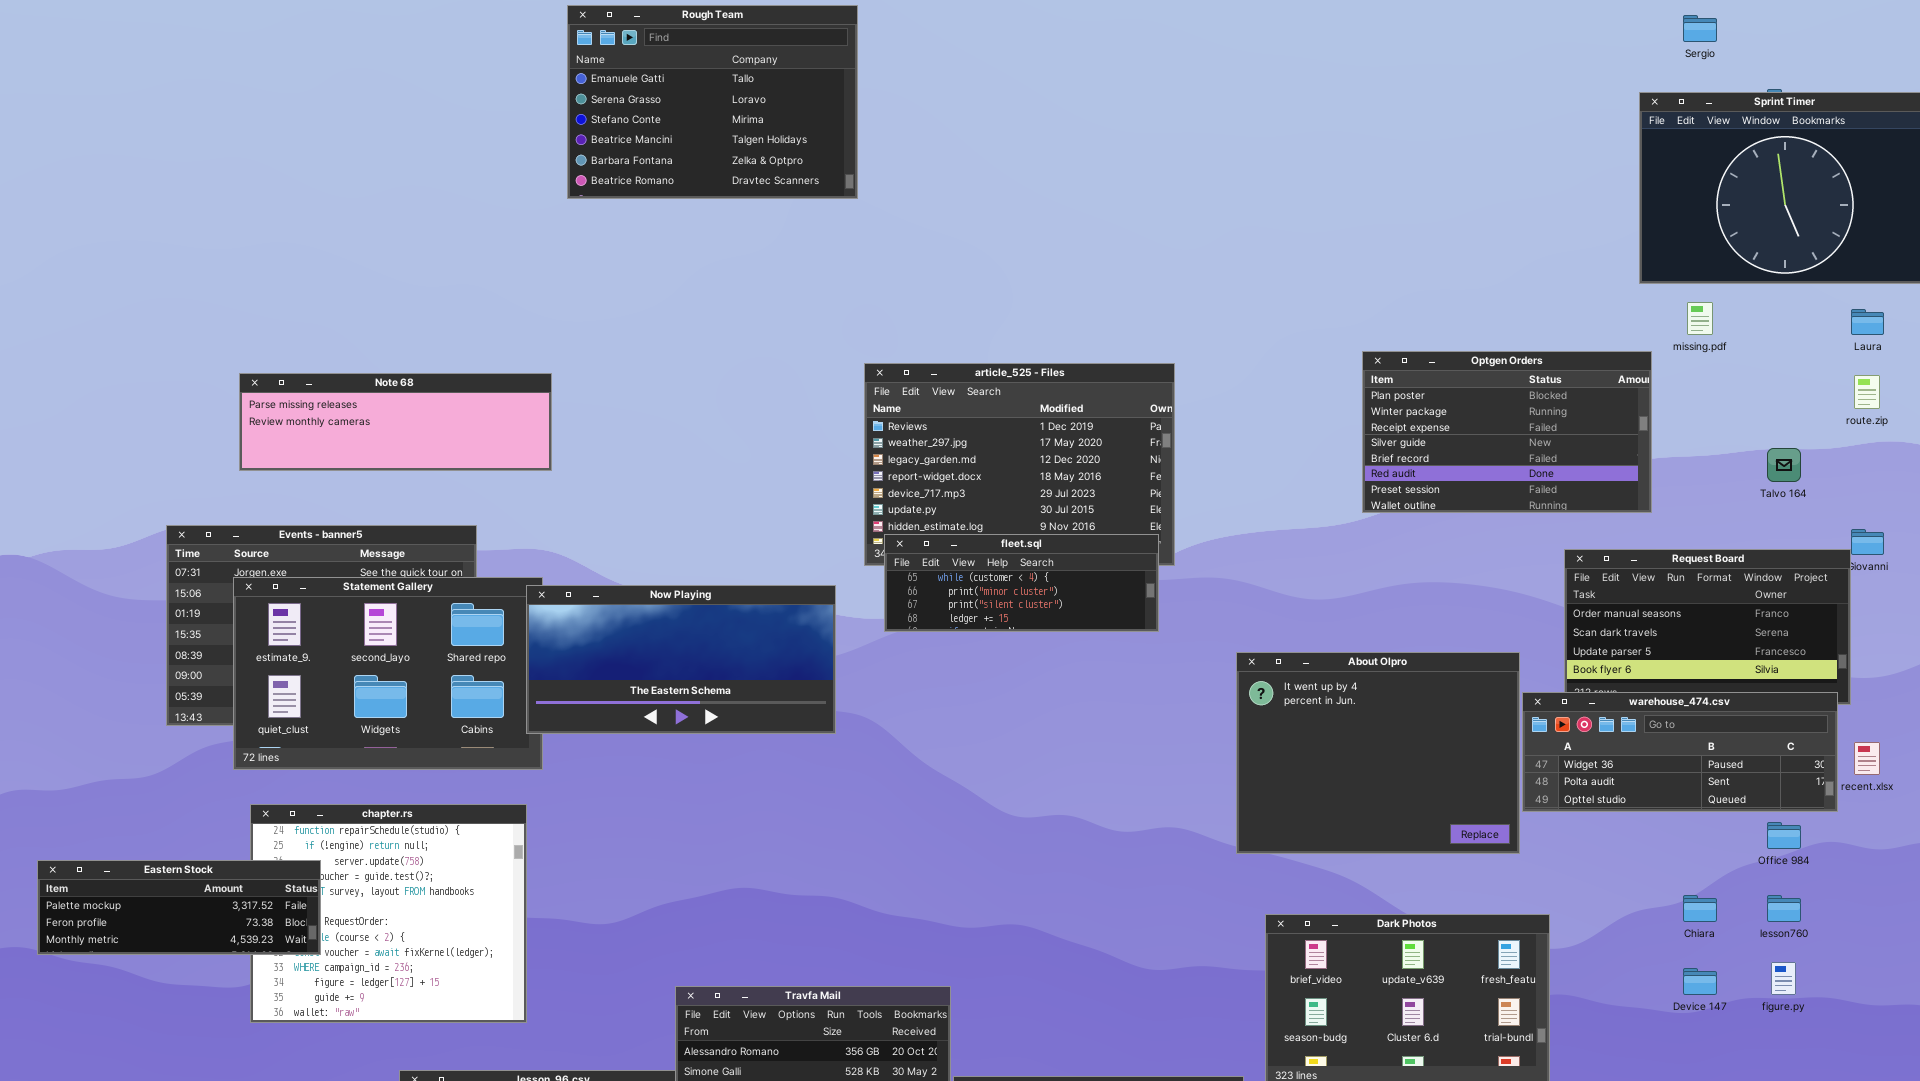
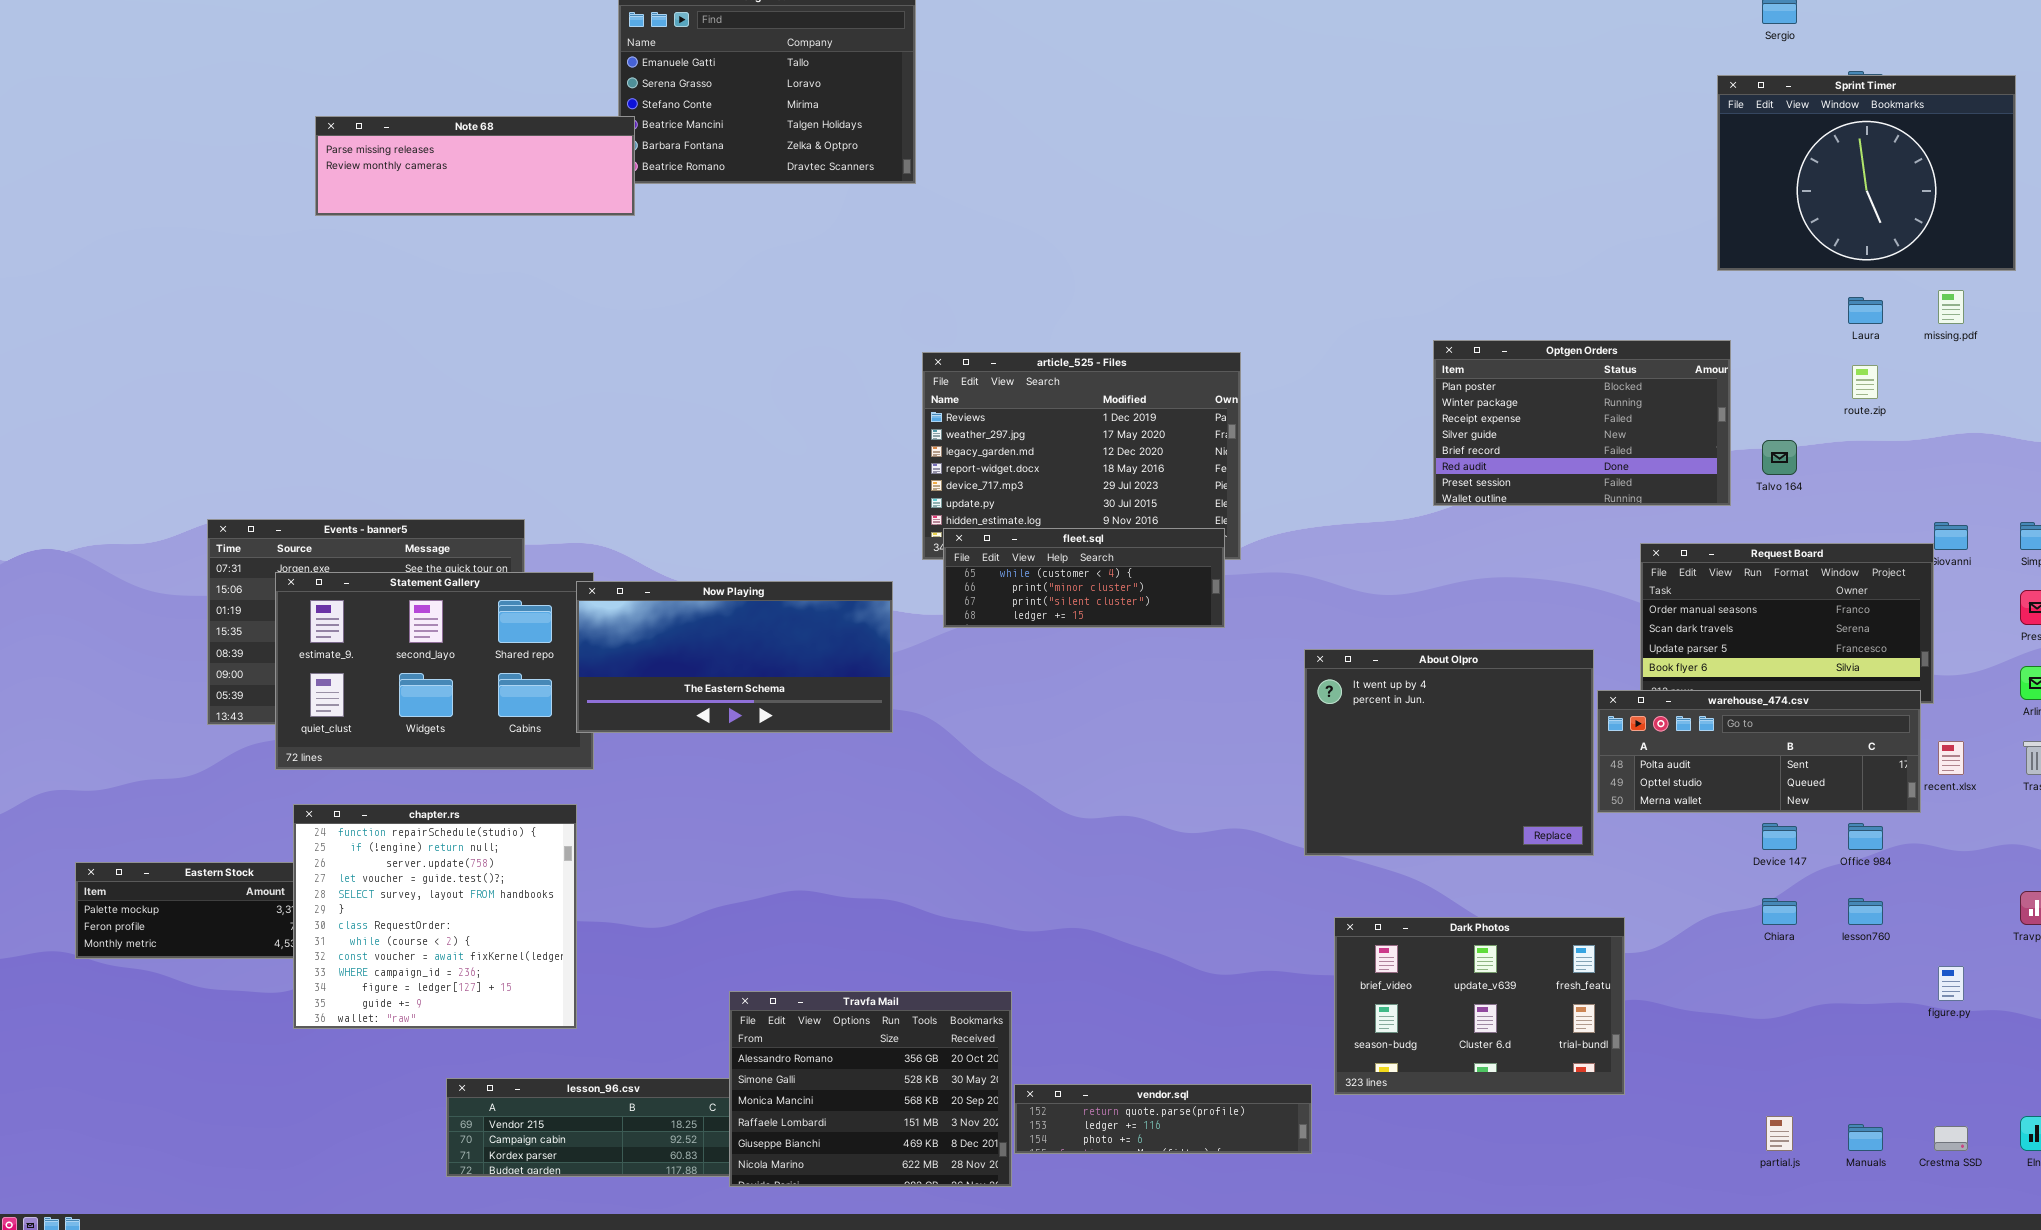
missing.pdf: [1687,302,1713,335] -> [1938,290,1964,324], moved
Laura: [1851,309,1884,335] -> [1848,297,1883,324], moved
Note 68: [239,373,552,471] -> [315,116,635,216], moved
route.zip: [1854,375,1880,409] -> [1852,365,1878,399], moved
Talvo 164: [1767,448,1801,482] -> [1762,440,1797,475], moved
warehouse_474.csv: [1522,692,1838,812] -> [1597,690,1921,813], scrolled down 1 row
chapter.rs: [250,804,527,1023] -> [293,804,577,1029], raised
figure.py: [1771,962,1796,995] -> [1938,966,1964,1001], moved
Device 147: [1683,968,1717,995] -> [1762,823,1797,850], moved

